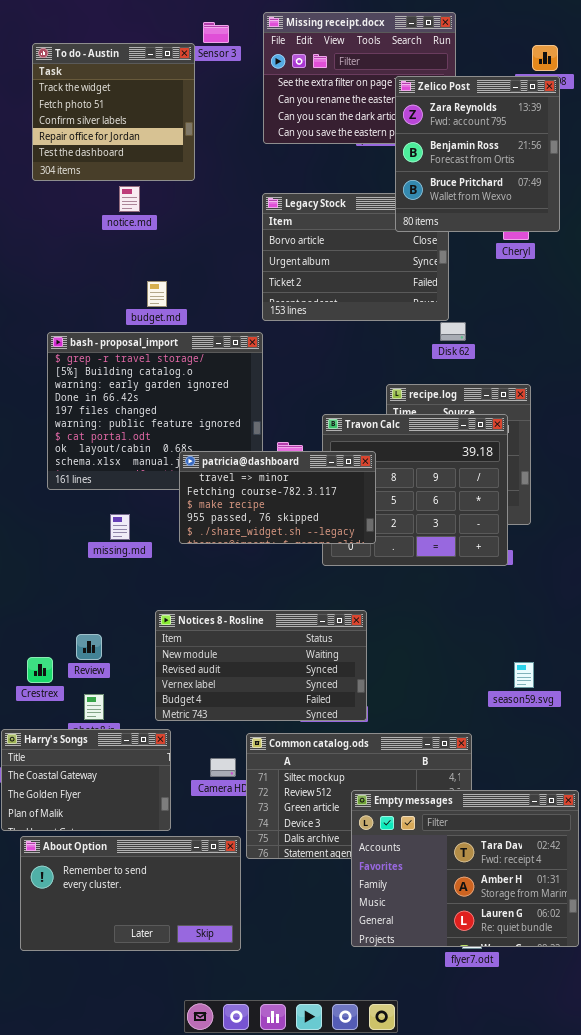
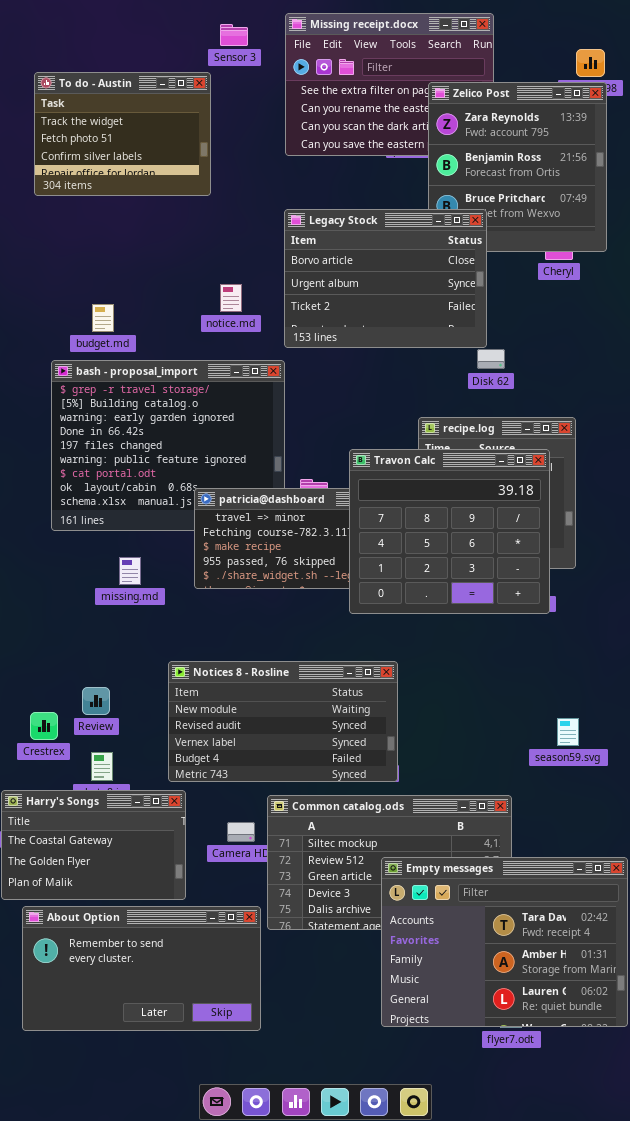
To do - Austin: [32,43,195,181] -> [34,72,211,196], resized
notice.md: [119,186,140,212] -> [220,284,242,312], moved
Legacy Stock: [262,193,449,321] -> [284,209,487,348], raised
budget.md: [147,281,167,307] -> [92,304,114,332], moved
Travon Calc: [322,414,508,566] -> [349,449,550,614], raised

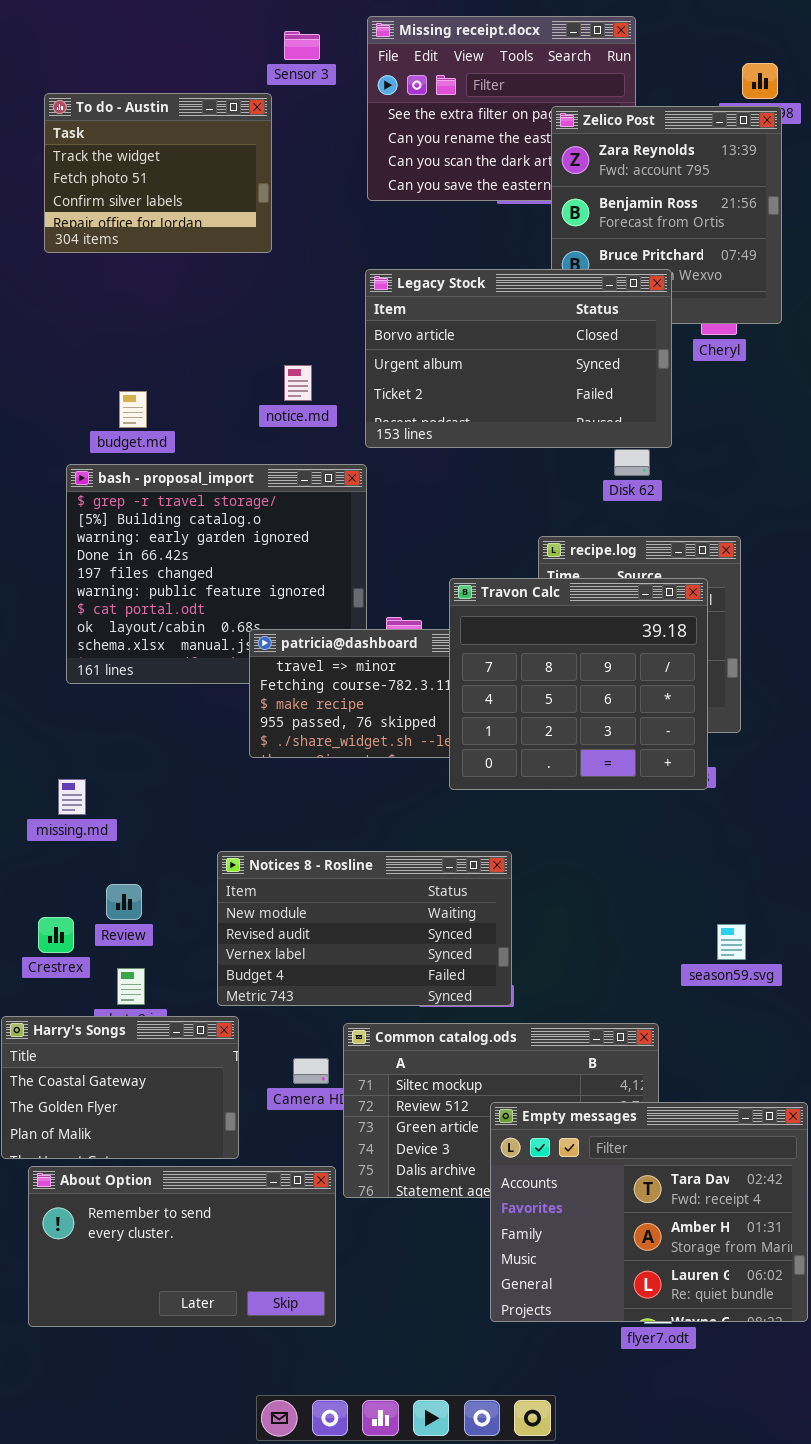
Legacy Stock: [284,209,487,348] -> [365,269,672,448], resized
missing.md: [119,557,141,585] -> [58,779,86,815], moved

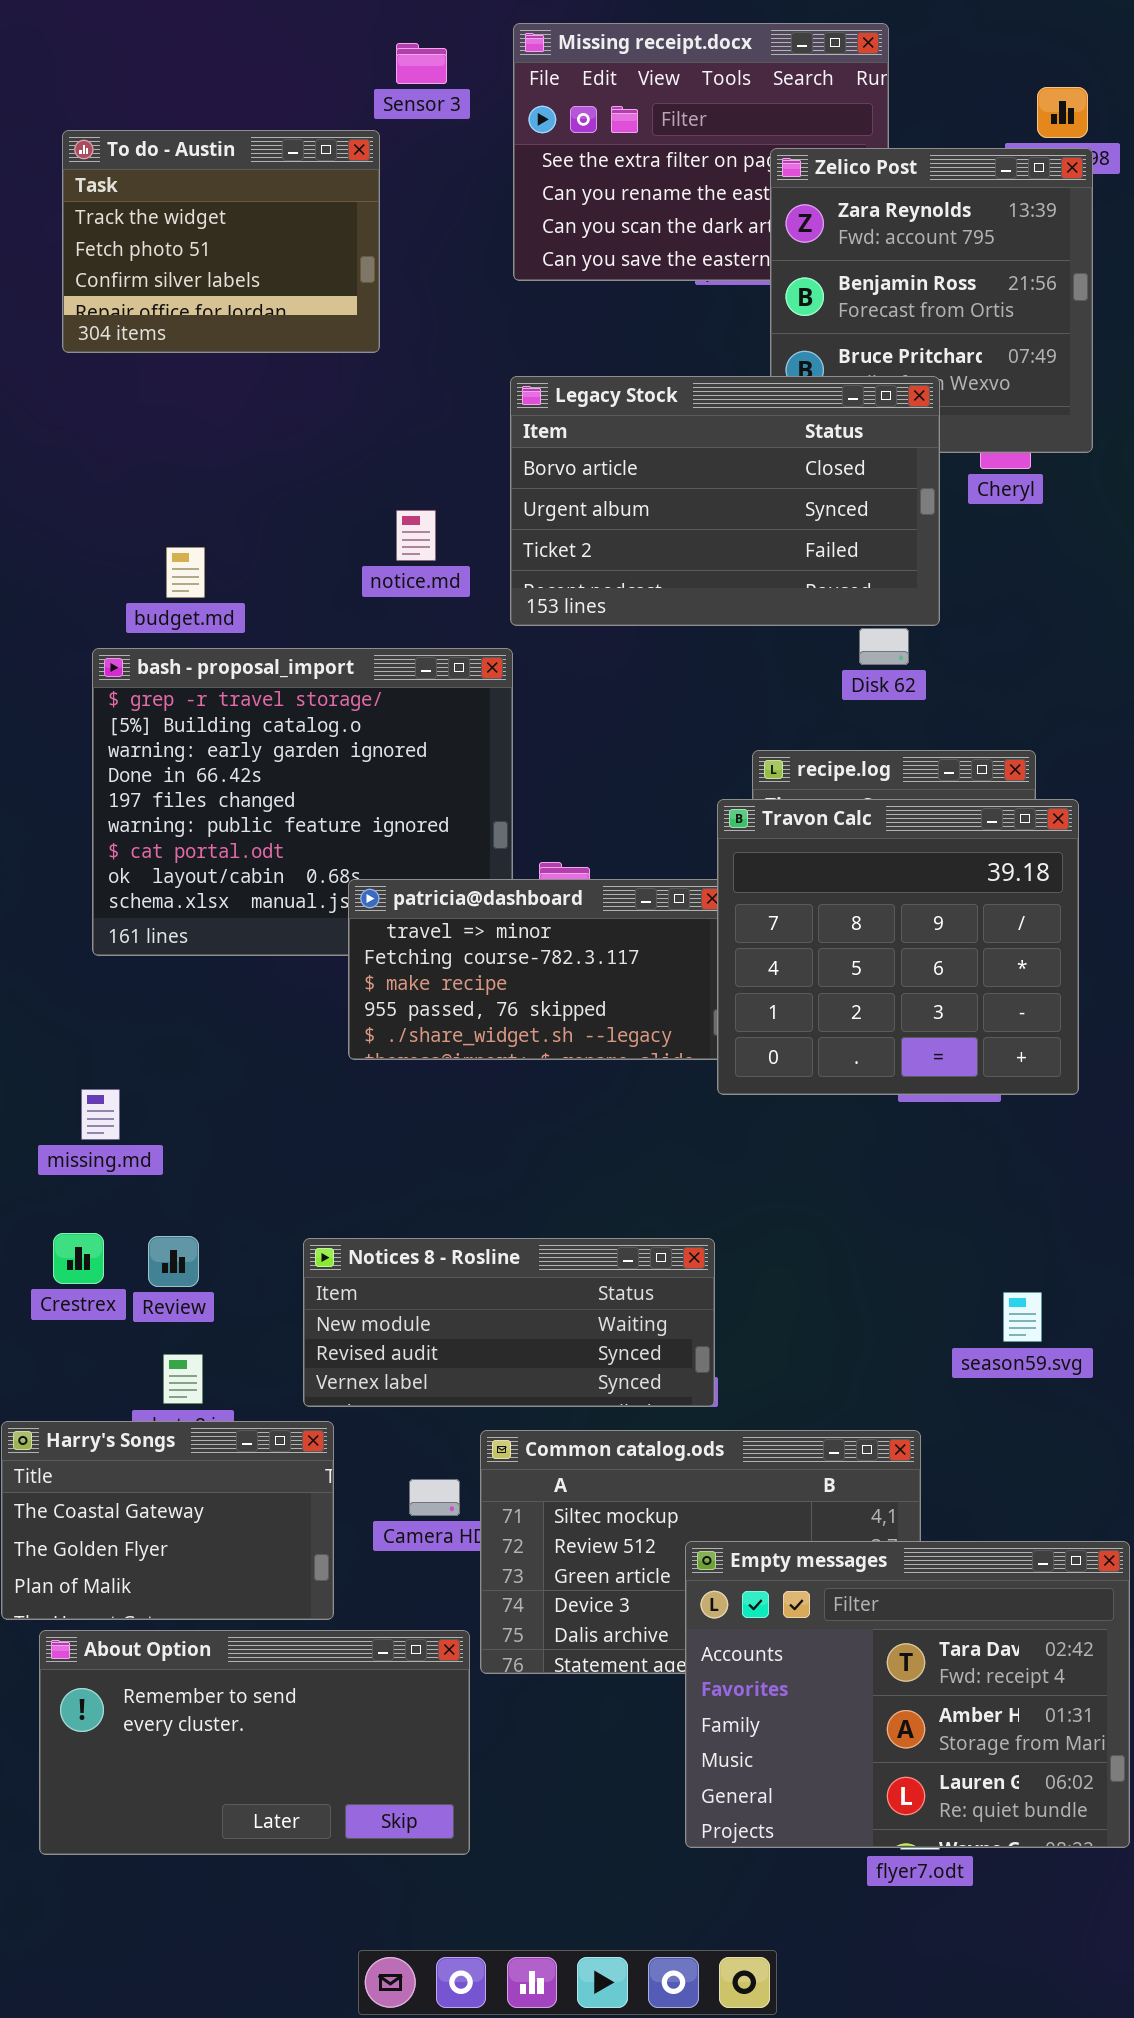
Travon Calc: [449,578,708,790] -> [717,799,1079,1095], moved
Notices 8 - Rosline: [217,851,512,1006] -> [303,1238,715,1407], resized
Crestrex: [38,917,74,953] -> [53,1233,104,1284], moved

